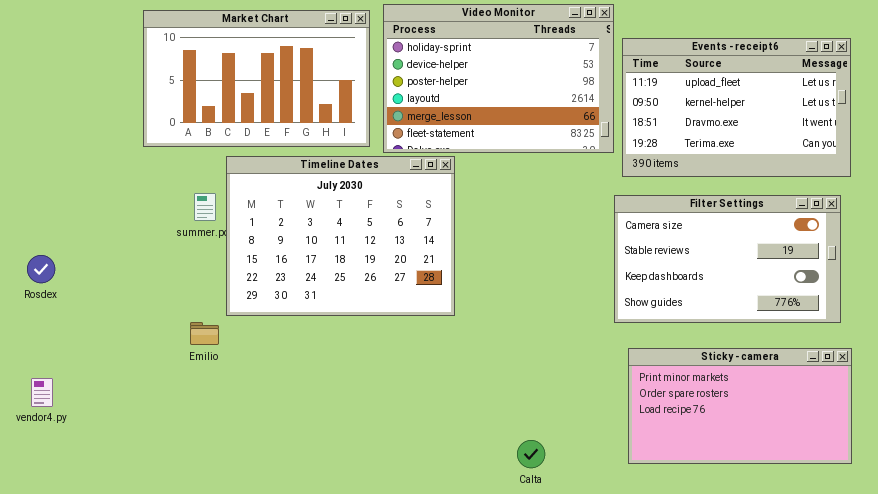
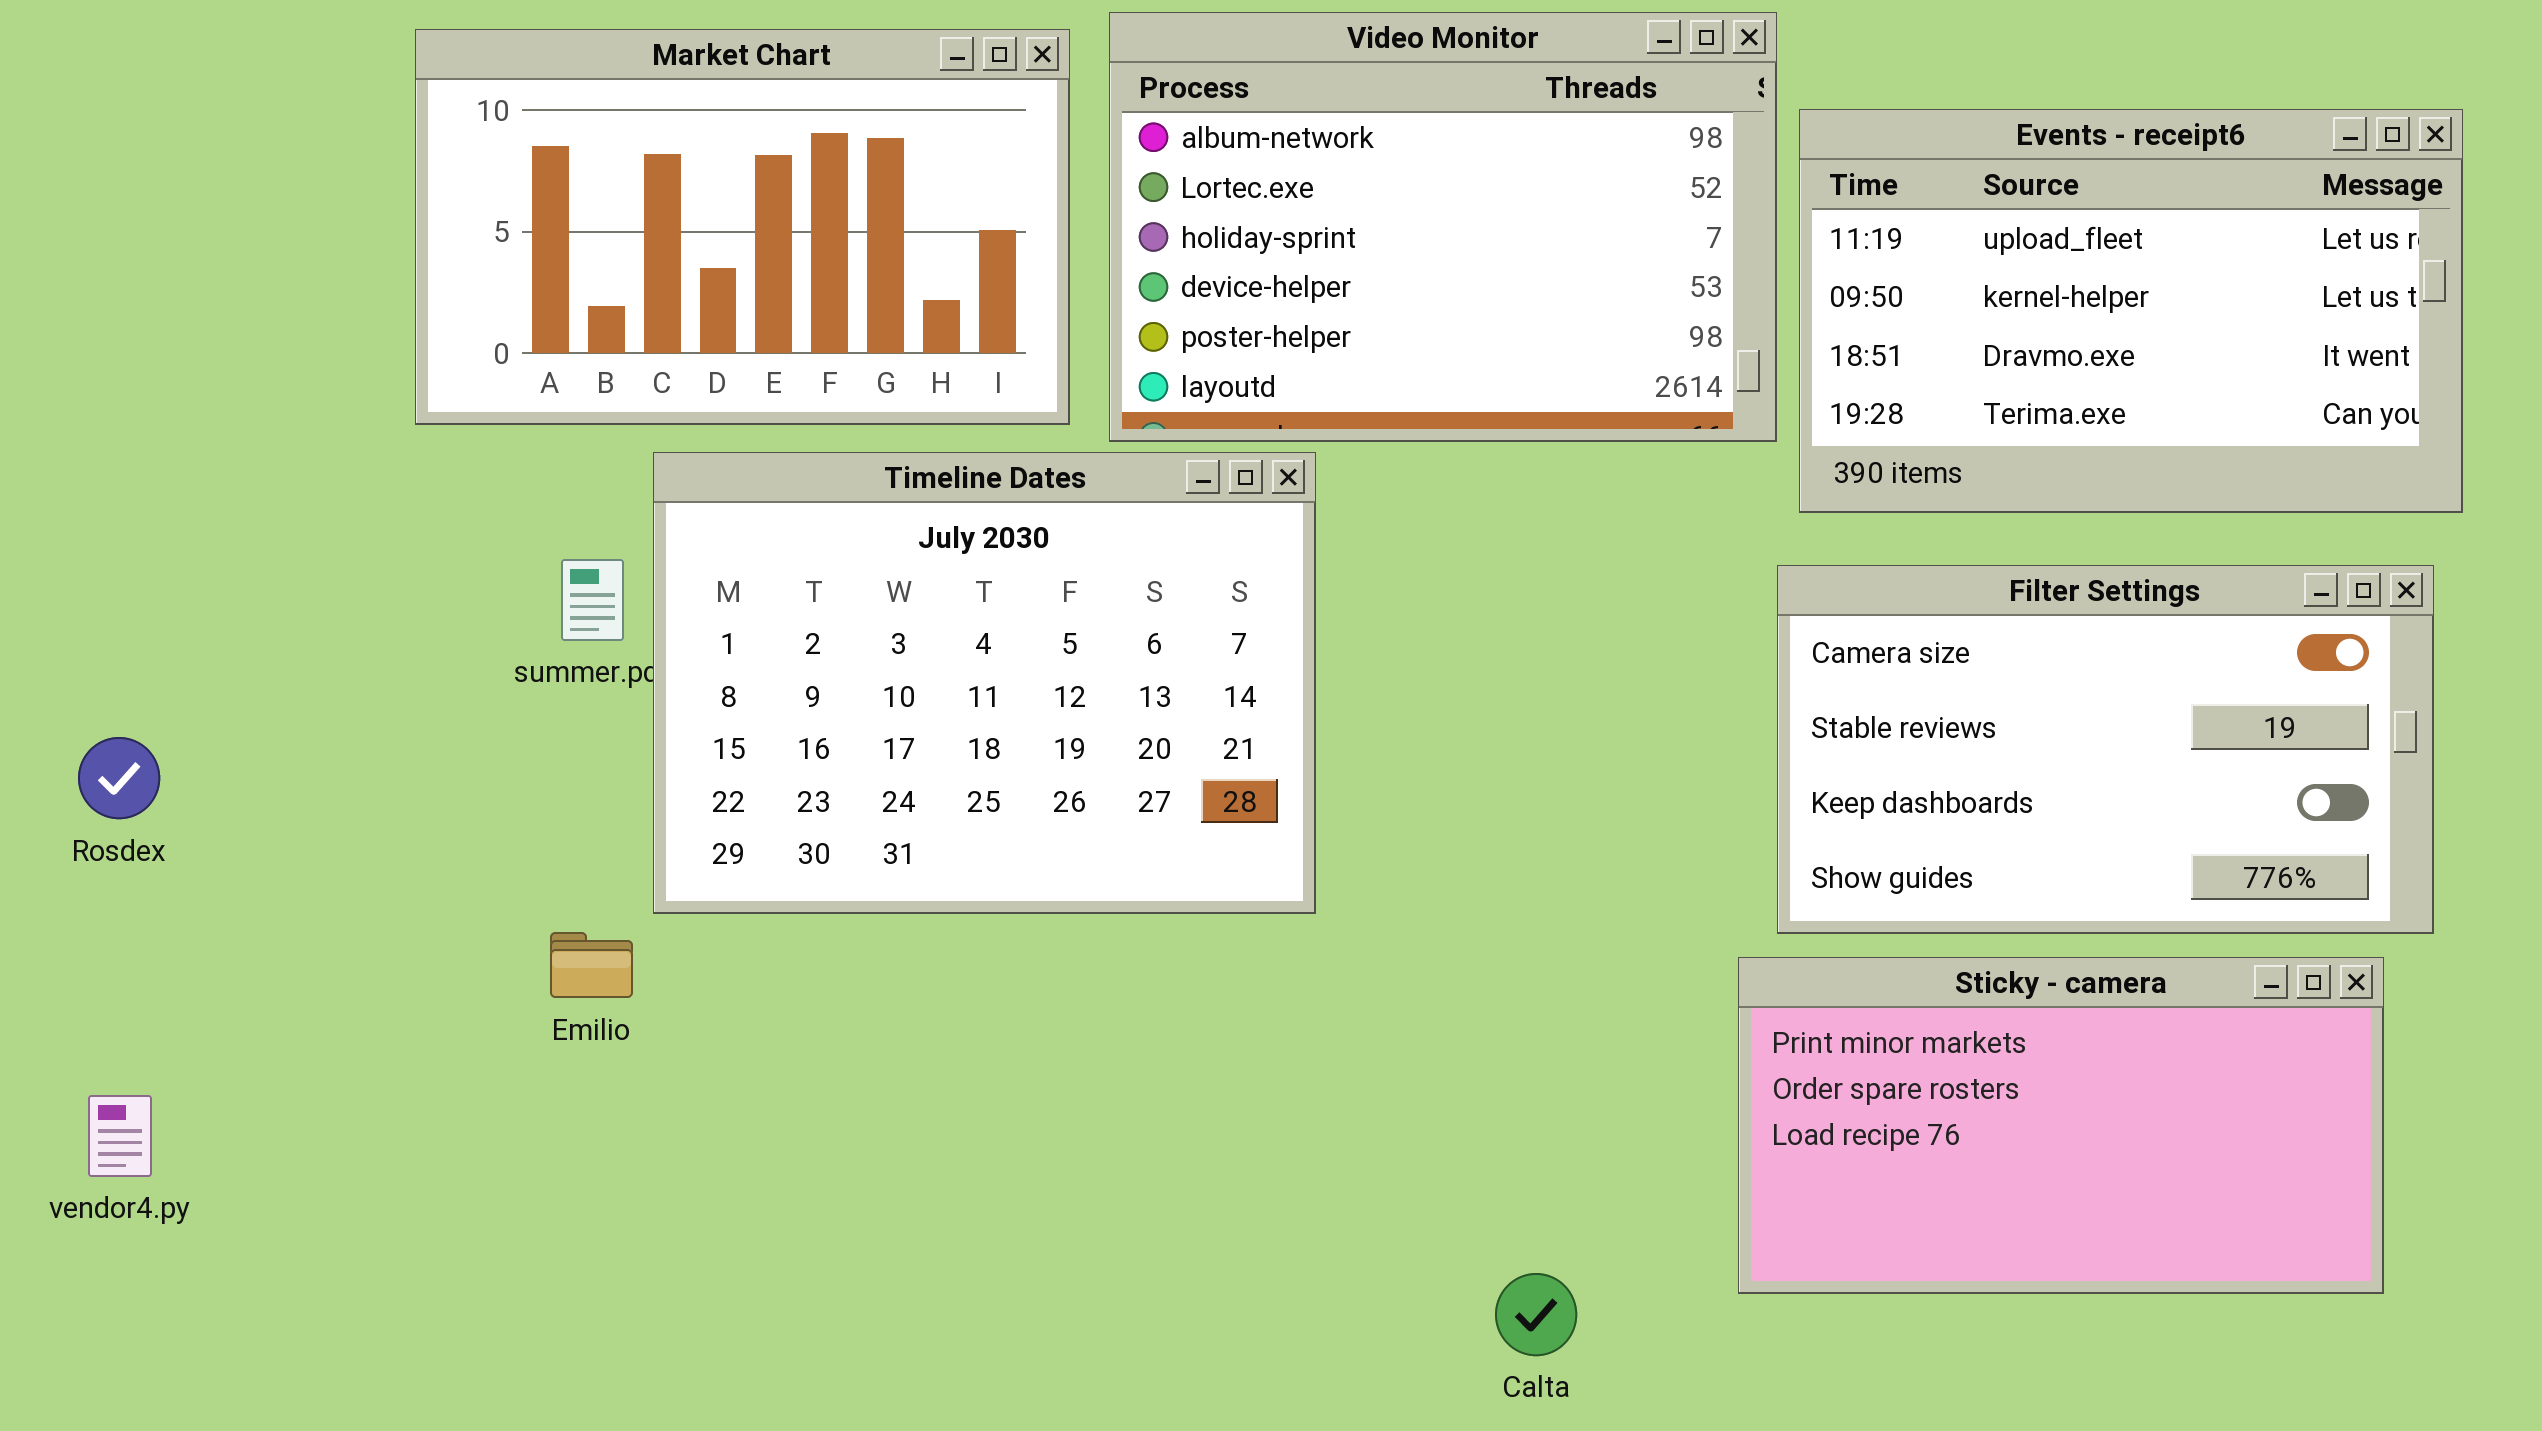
Video Monitor: [383,4,614,153] -> [1109,12,1777,442], scrolled up 2 rows
Sticky - camera: [628,348,852,464] -> [1738,957,2384,1294], moved

